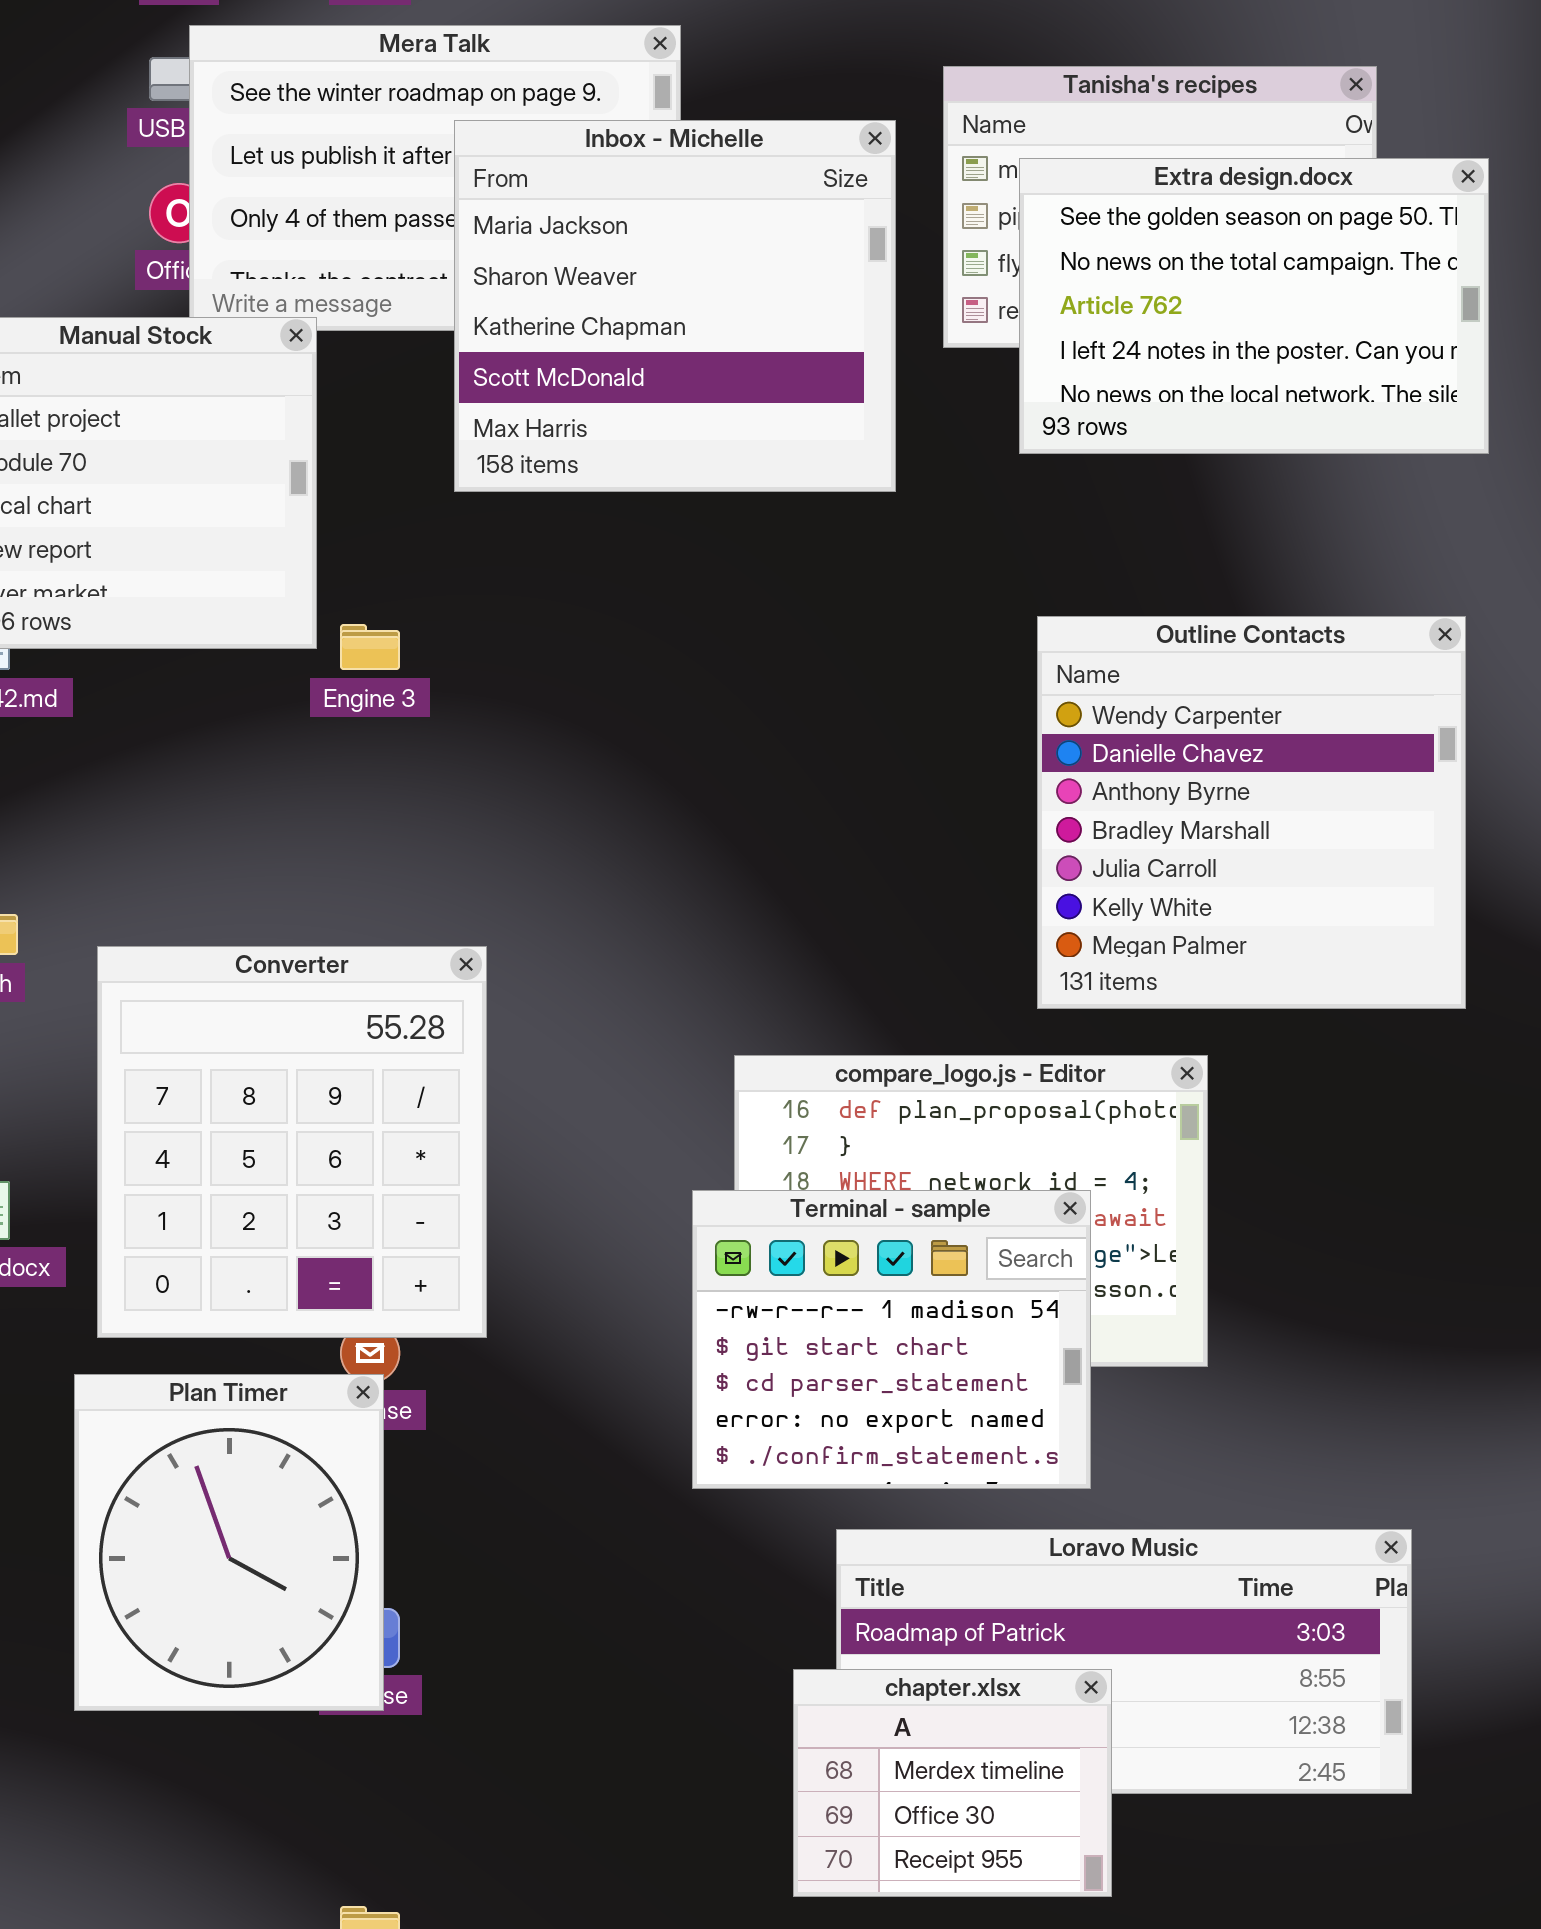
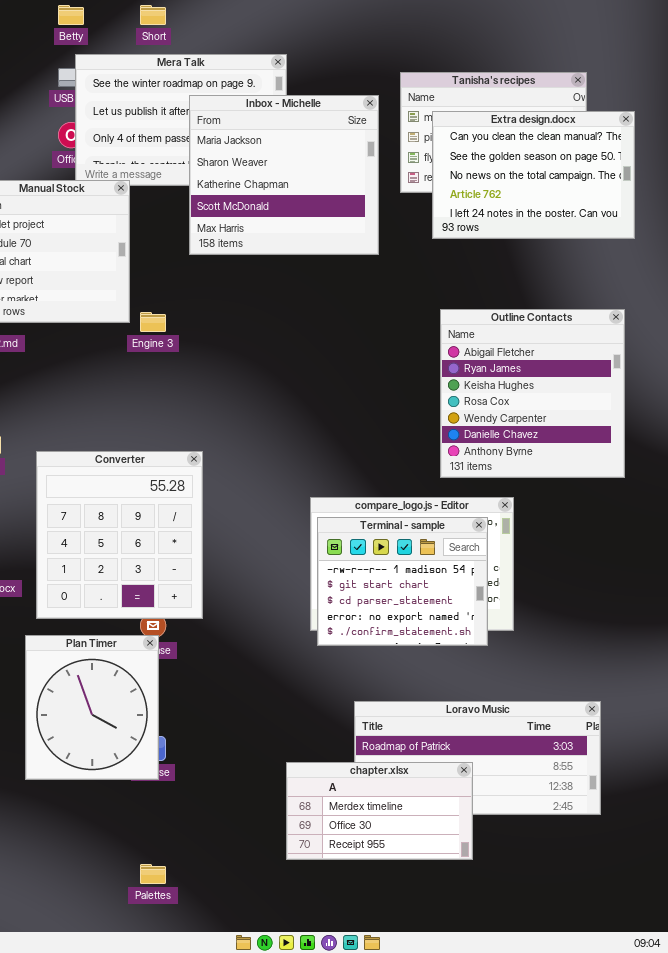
Extra design.docx: [1019,158,1489,454] -> [432,111,635,239], scrolled up 1 row
Outline Contacts: [1037,616,1466,1009] -> [440,309,625,478], scrolled up 4 rows
Terminal - sample: [692,1190,1091,1489] -> [317,517,488,646], moved
chapter.xlsx: [793,1669,1112,1897] -> [286,762,473,860], resized

